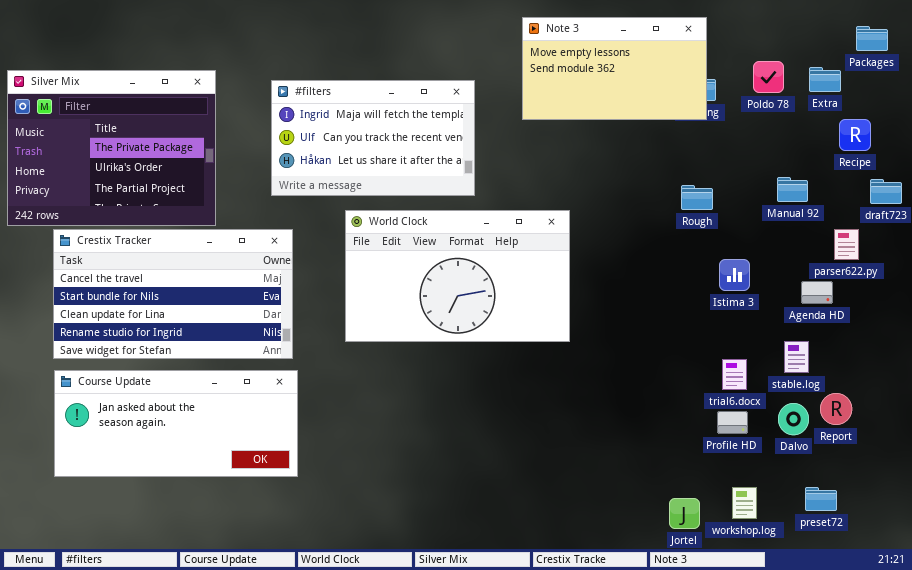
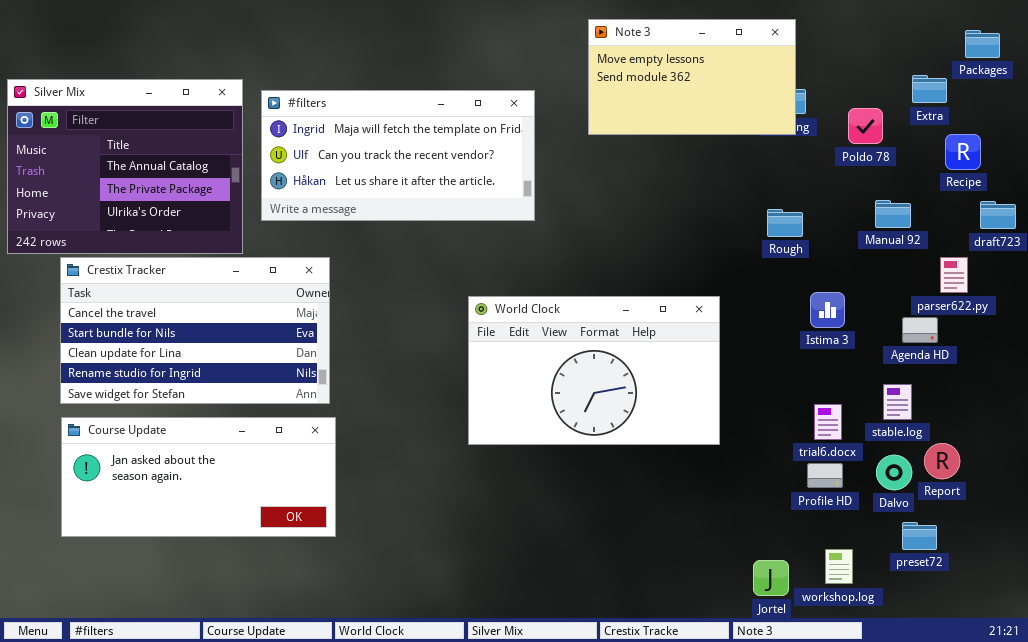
Poldo 78: [753,61,784,93] -> [848,108,883,144], moved
Silver Mix: [7,70,216,226] -> [7,79,243,254], scrolled up 1 row
#filters: [271,80,475,196] -> [261,90,535,221], resized
World Clock: [345,210,570,342] -> [468,296,720,445], moved
preset72: [805,487,837,511] -> [902,522,937,550], moved

